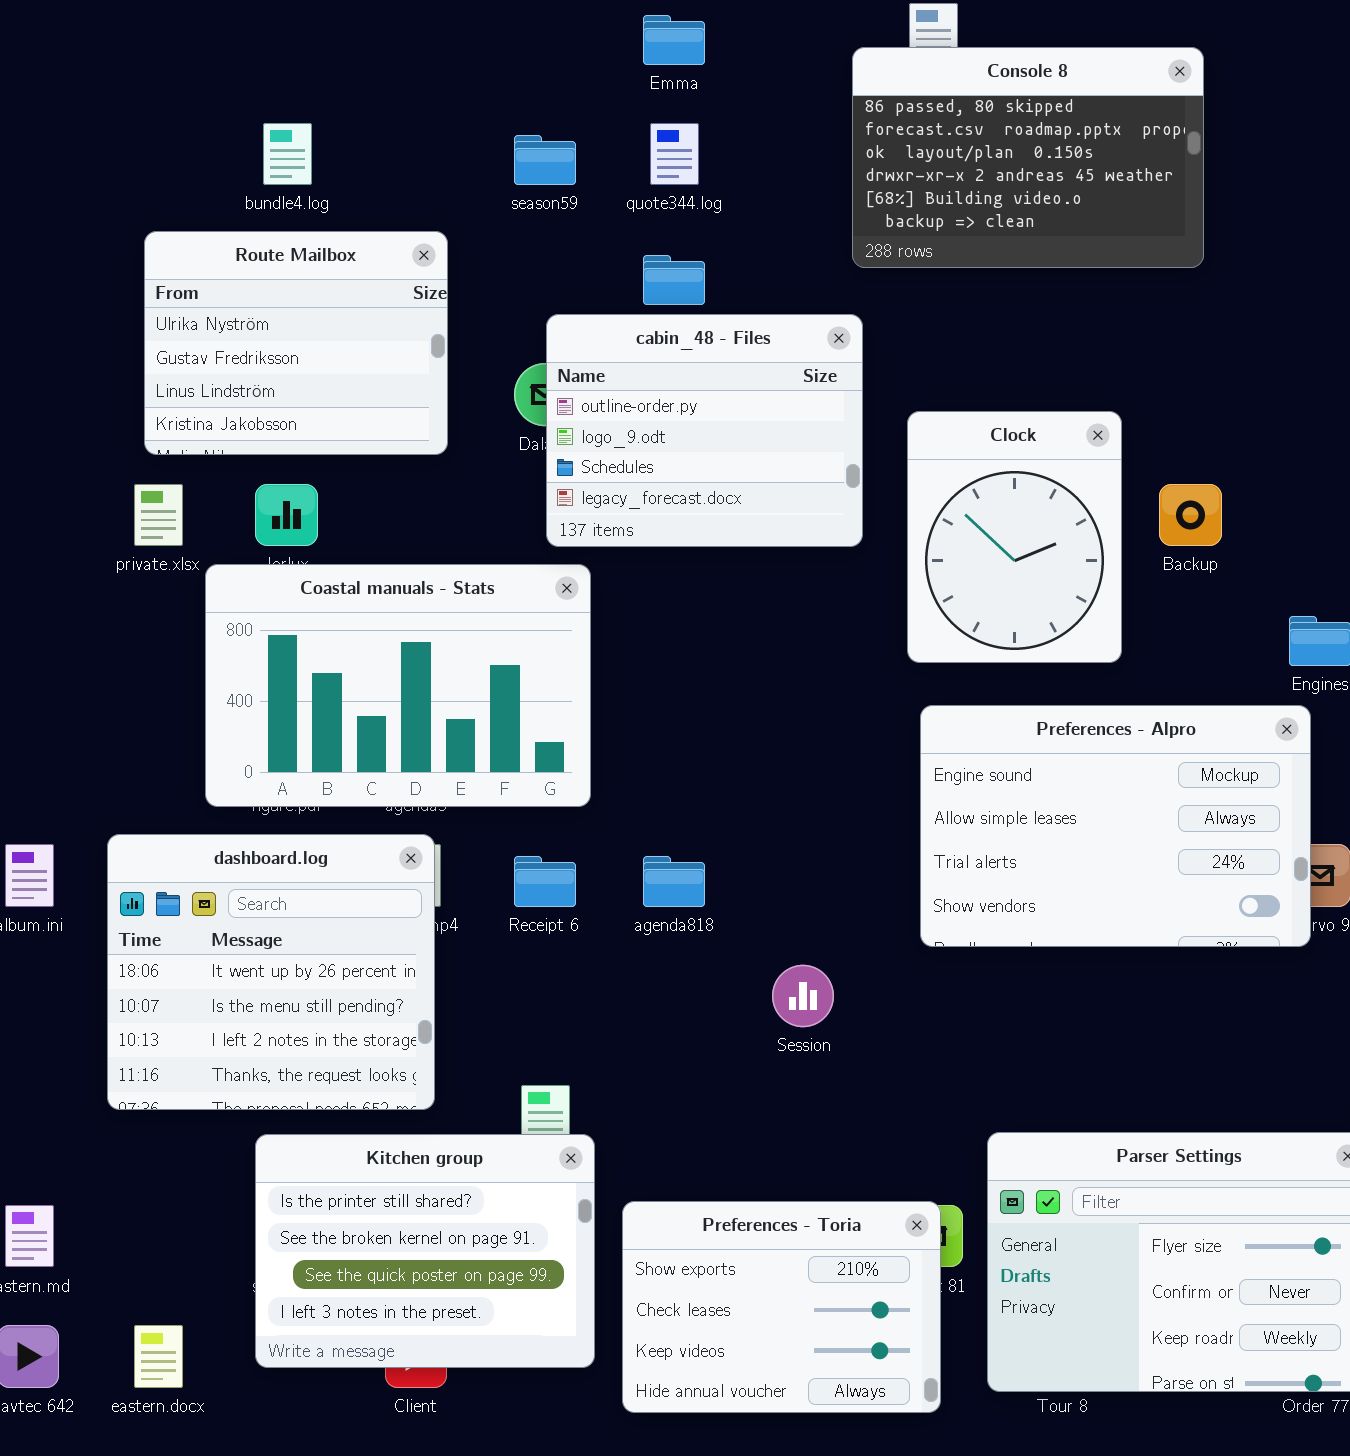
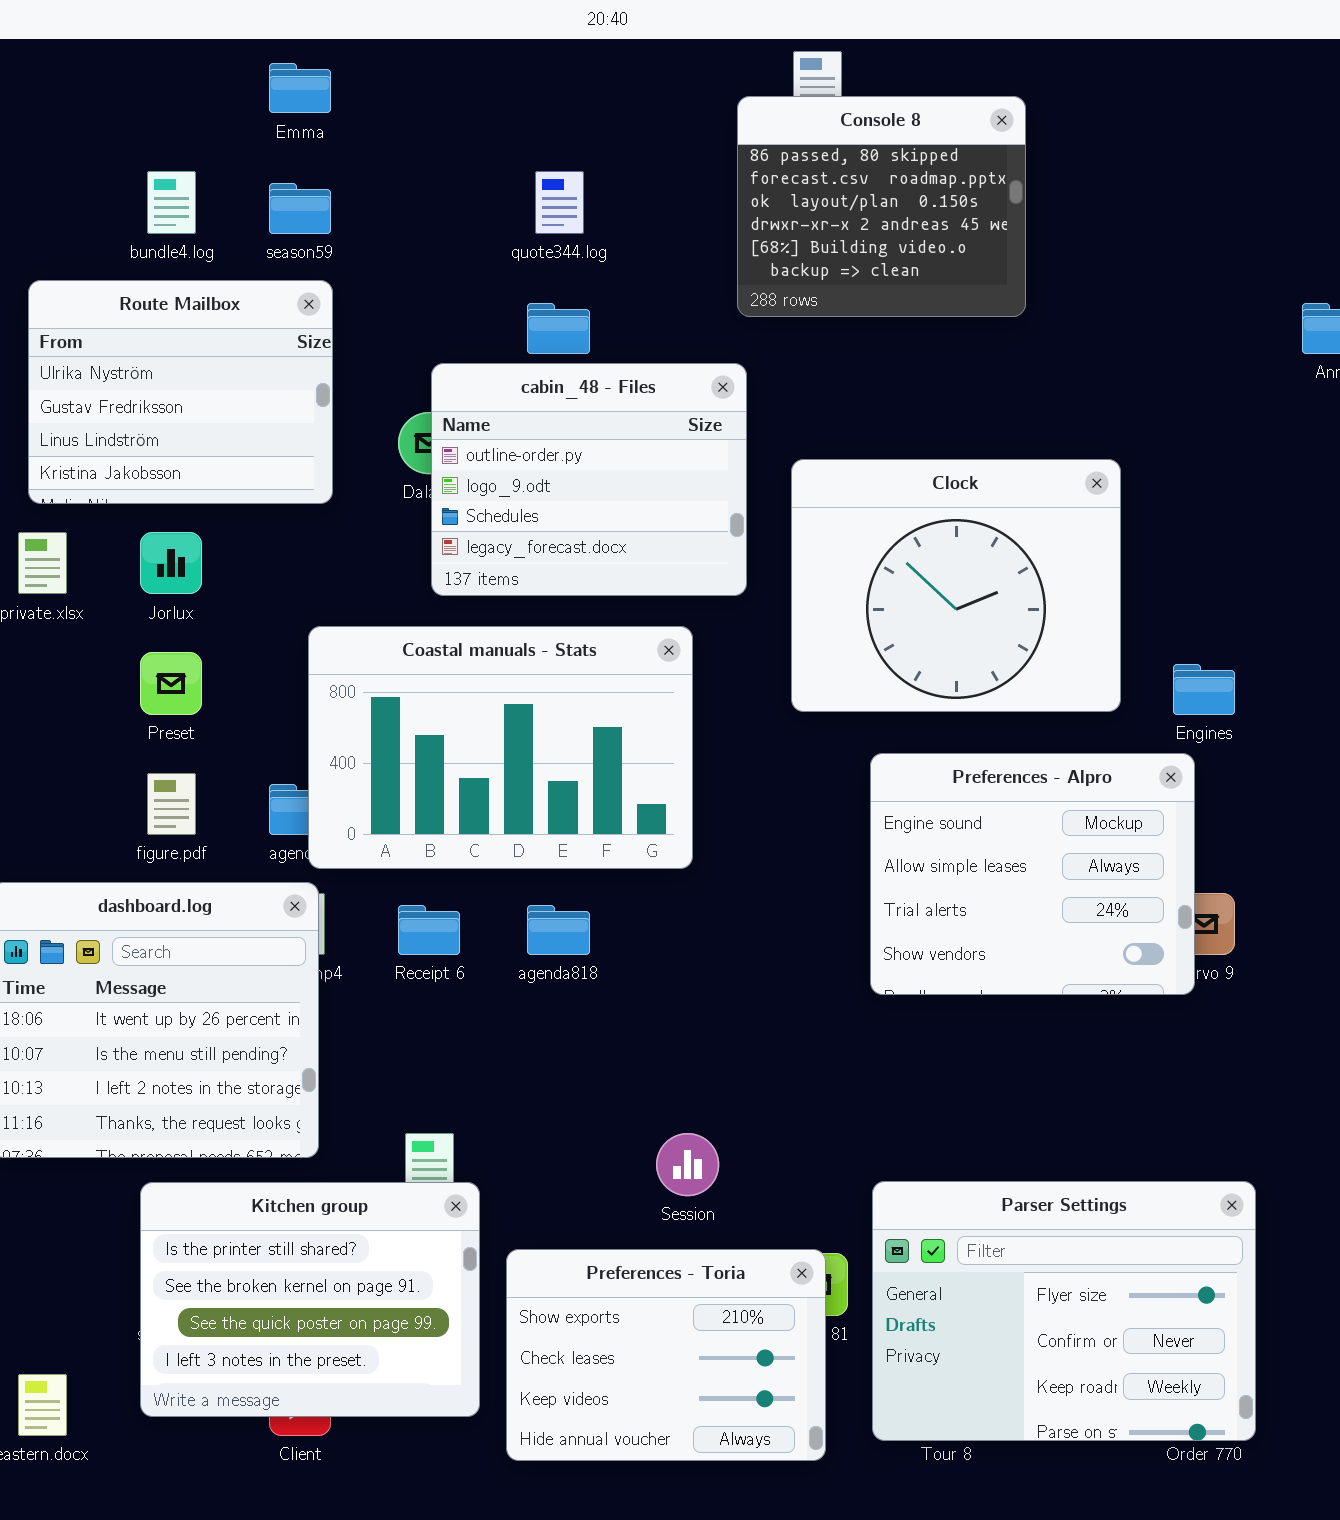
Emma: [643,15,705,65] -> [269,63,331,113], moved
Console 8: [852,47,1204,268] -> [737,96,1026,317], resized
season59: [514,135,576,185] -> [269,183,331,234], moved
Clock: [907,411,1122,663] -> [791,459,1121,712], resized
Coastal manuals - Stats: [205,564,591,807] -> [308,626,693,869], moved
Preferences - Alpro: [920,705,1311,947] -> [870,753,1195,995], resized
Session: [772,965,834,1027] -> [656,1133,719,1196], moved

